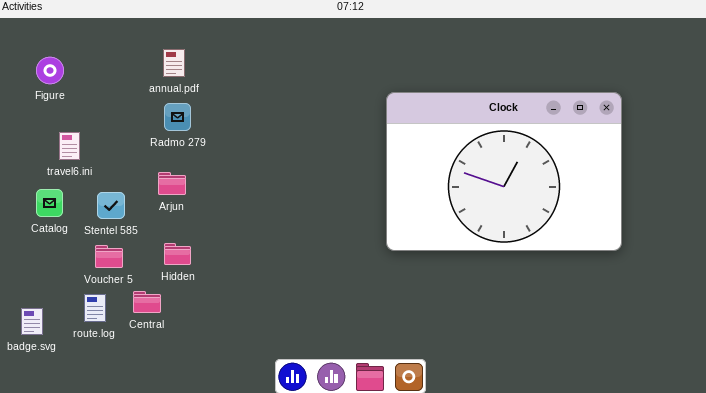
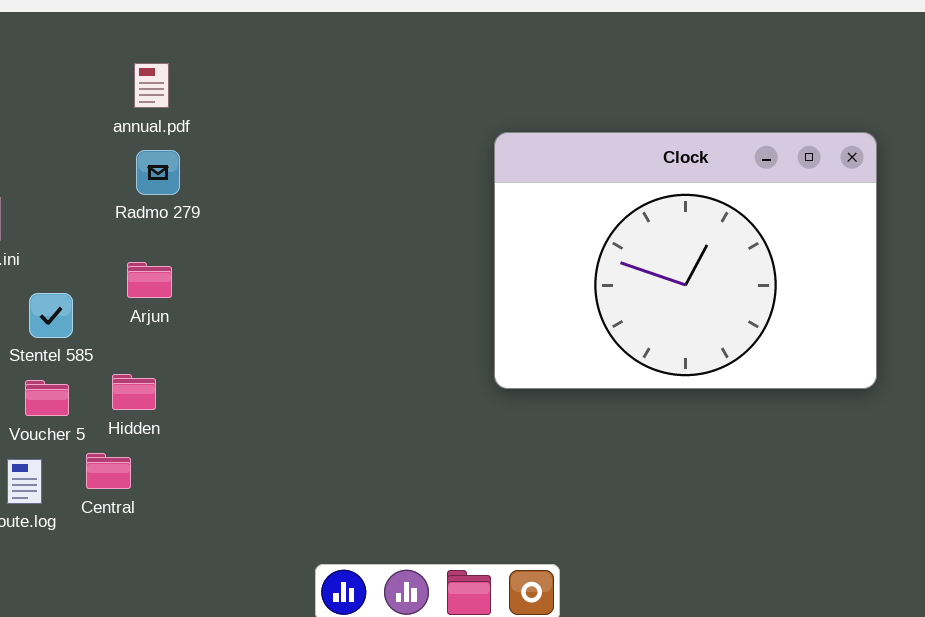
Hidden: [164,243,191,265] -> [112,374,156,410], moved

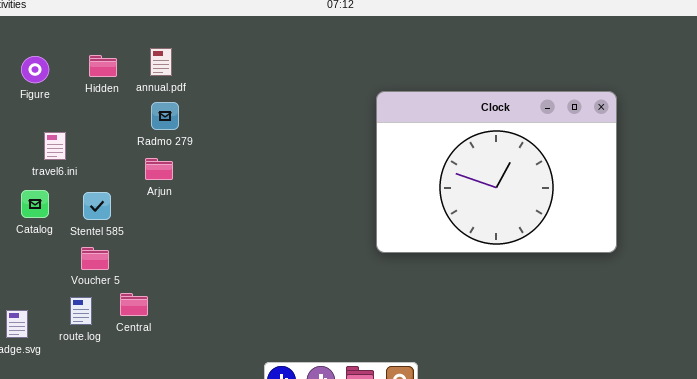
Arjun: [127,262,172,298] -> [145,158,173,180], moved
Hidden: [112,374,156,410] -> [89,55,117,77], moved

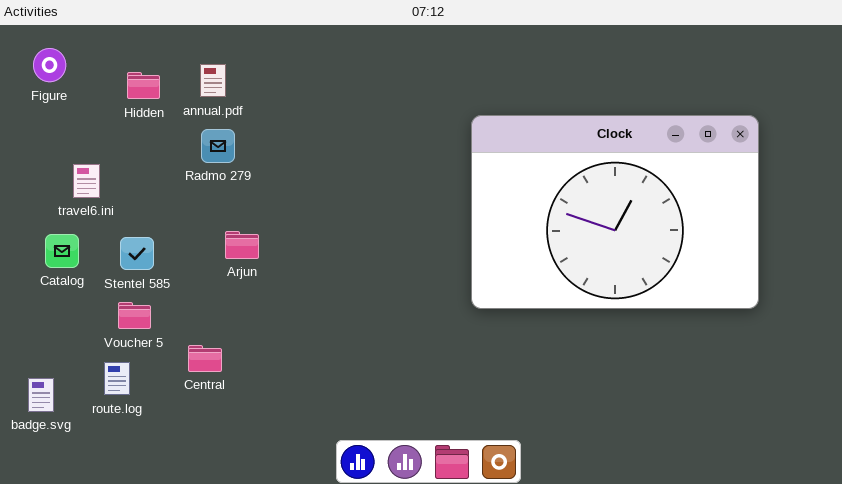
Figure: [21,56,49,83] -> [33,48,66,82], moved
Arjun: [145,158,173,180] -> [225,231,259,259], moved
Central: [120,293,148,316] -> [188,345,222,372], moved

